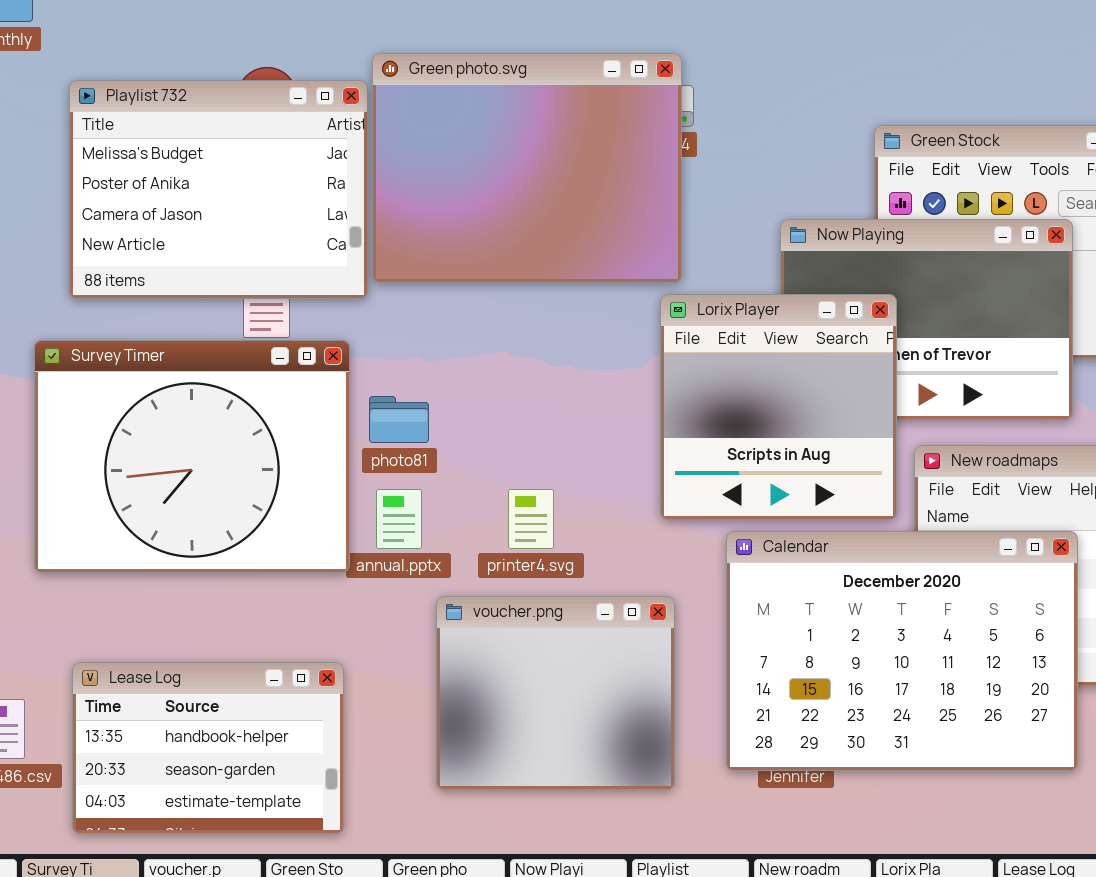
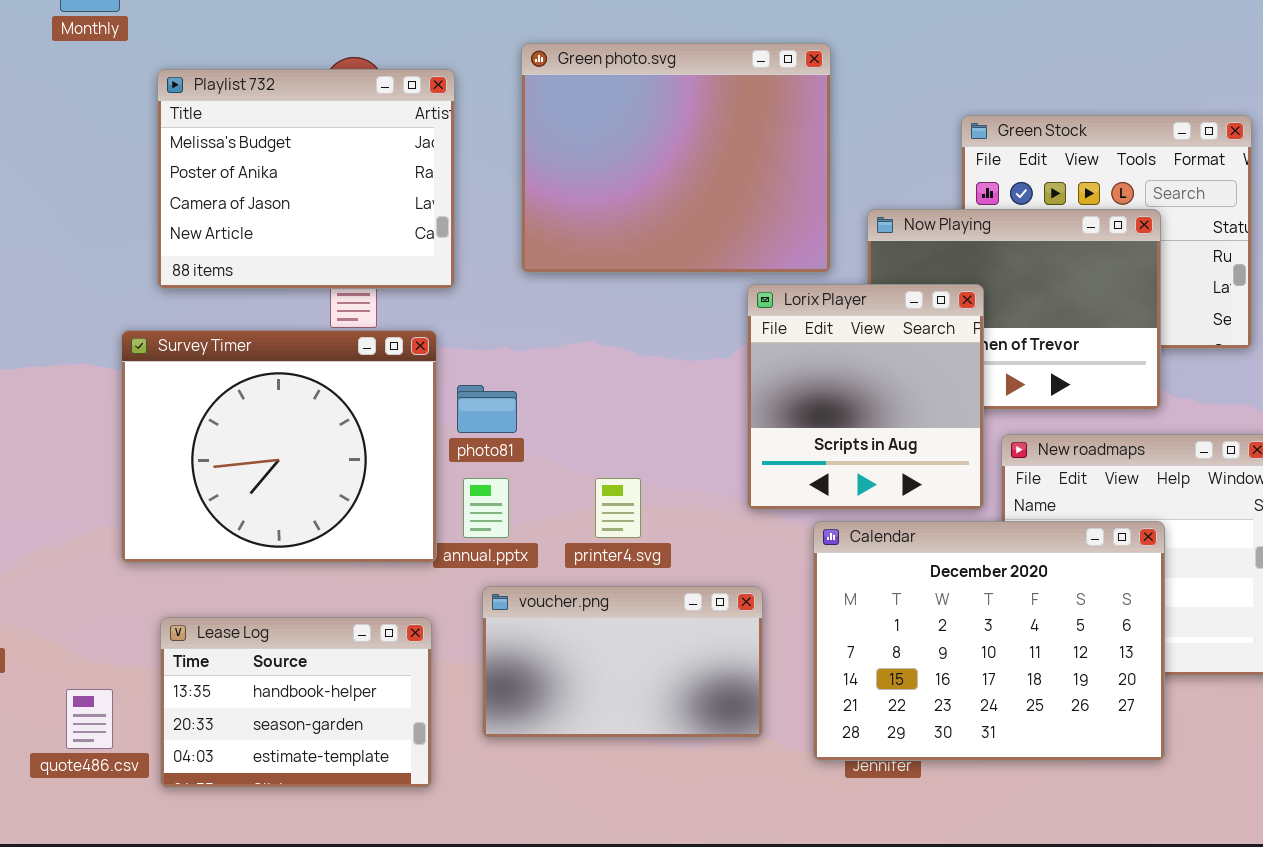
Green photo.svg: [372,53,682,283] -> [521,43,831,273], moved
voucher.png: [436,596,675,790] -> [482,586,763,738], resized
Lease Log: [72,662,344,834] -> [160,617,432,788], moved

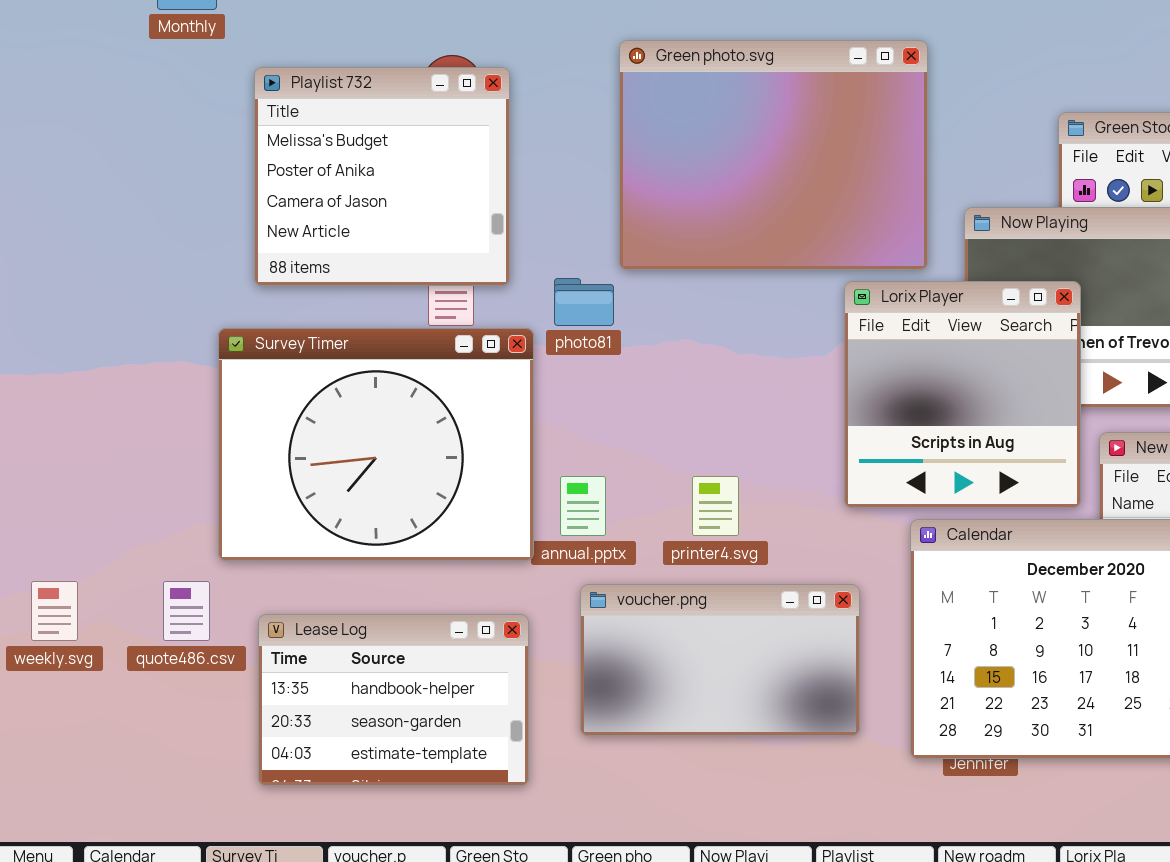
Playlist 732: [157,69,455,289] -> [254,67,510,286], resized
photo81: [457,385,517,433] -> [554,278,614,326], moved
quote486.csv: [66,689,113,749] -> [163,581,210,641], moved

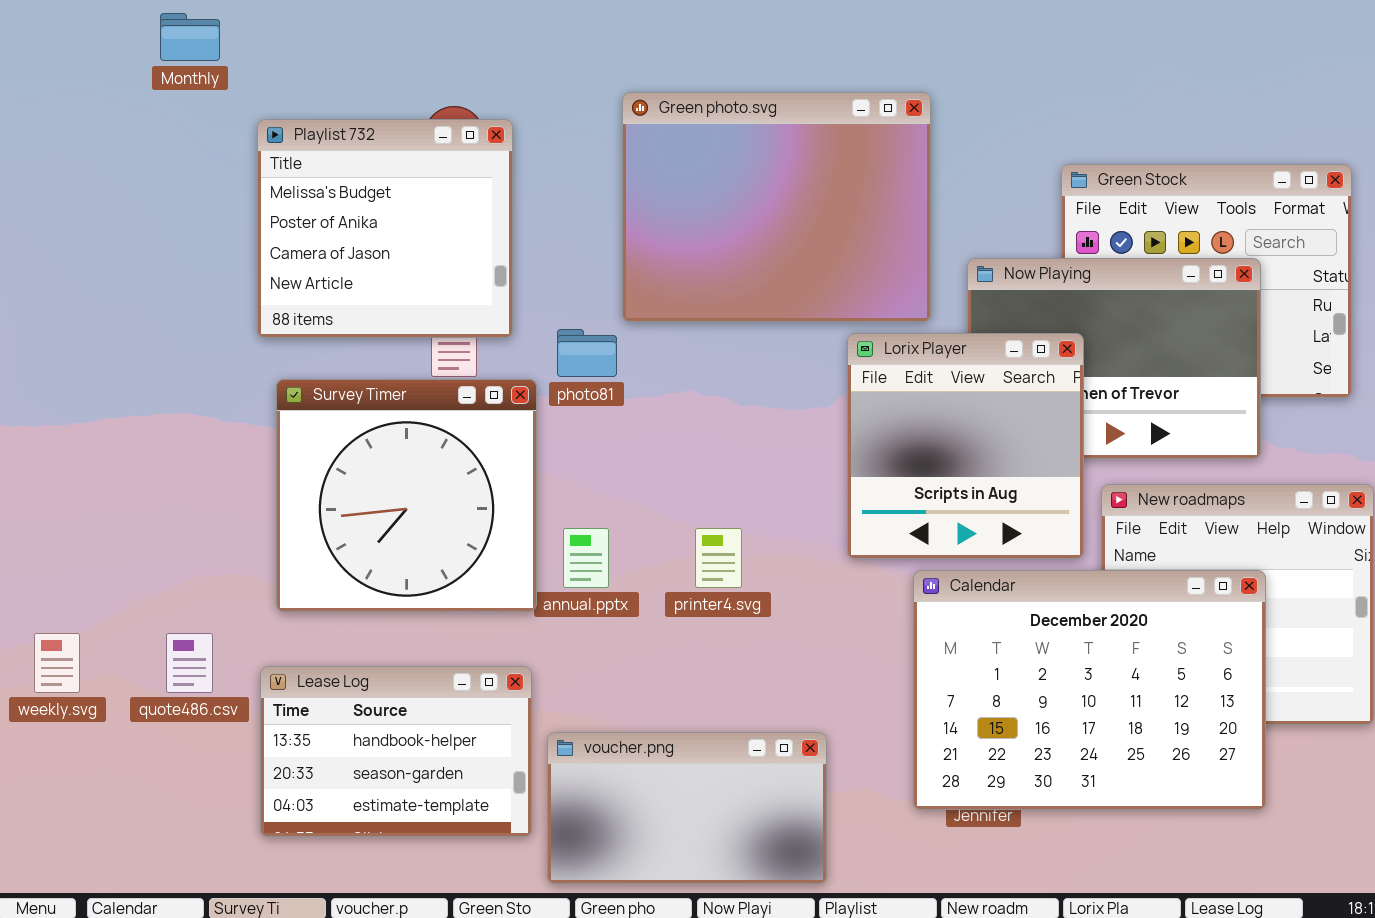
Survey Timer: [218,328,534,561] -> [276,379,537,612], resized
voucher.png: [580,584,860,736] -> [547,732,827,884], moved

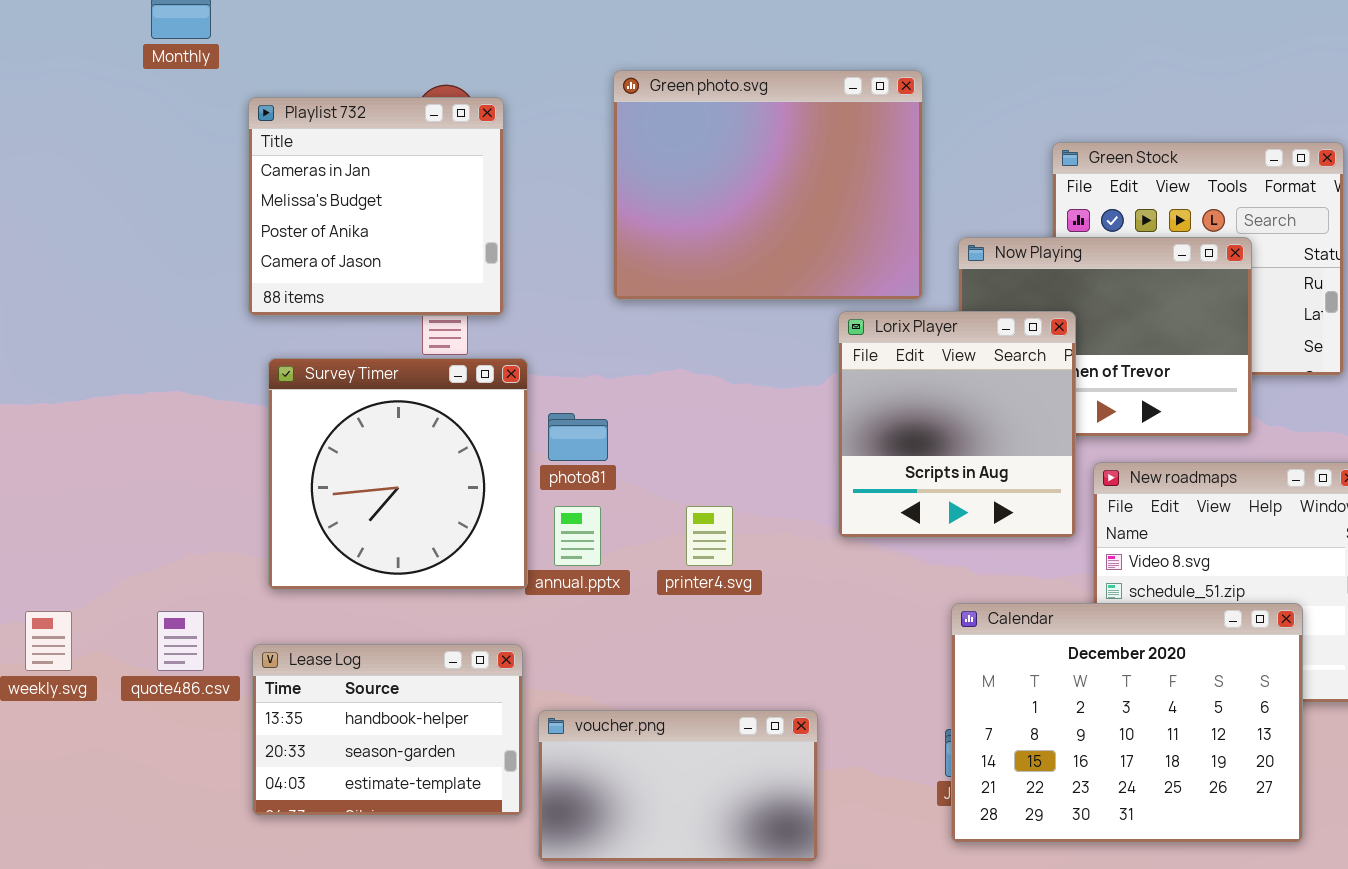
Playlist 732: [257,119,513,338] -> [248,97,504,316], scrolled up 1 row
photo81: [557,329,617,377] -> [548,413,608,461], moved
Calendar: [913,570,1266,810] -> [951,603,1303,843], moved

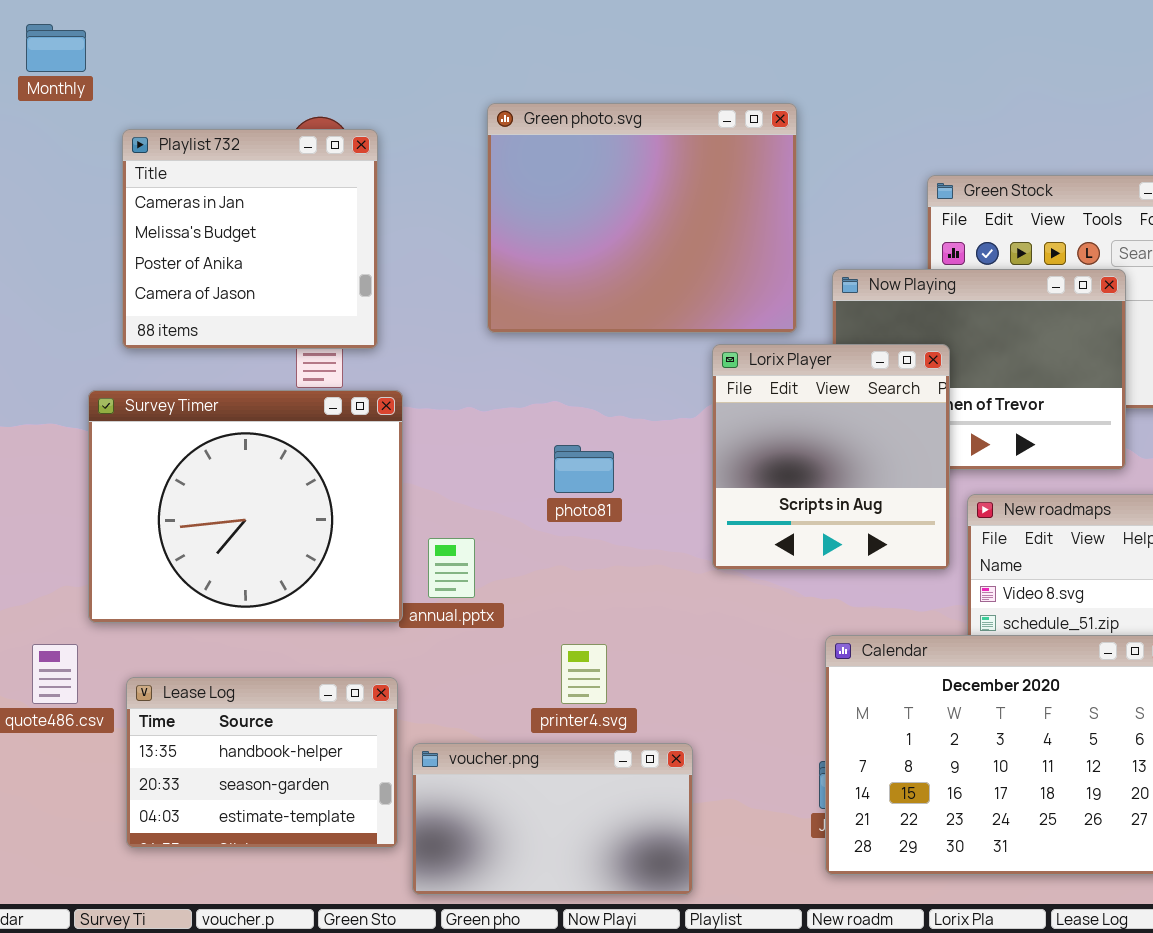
Survey Timer: [268,358,528,590] -> [88,390,403,623], resized
photo81: [548,413,608,461] -> [554,445,614,493], moved
printer4.svg: [686,506,733,566] -> [561,644,607,704], moved

